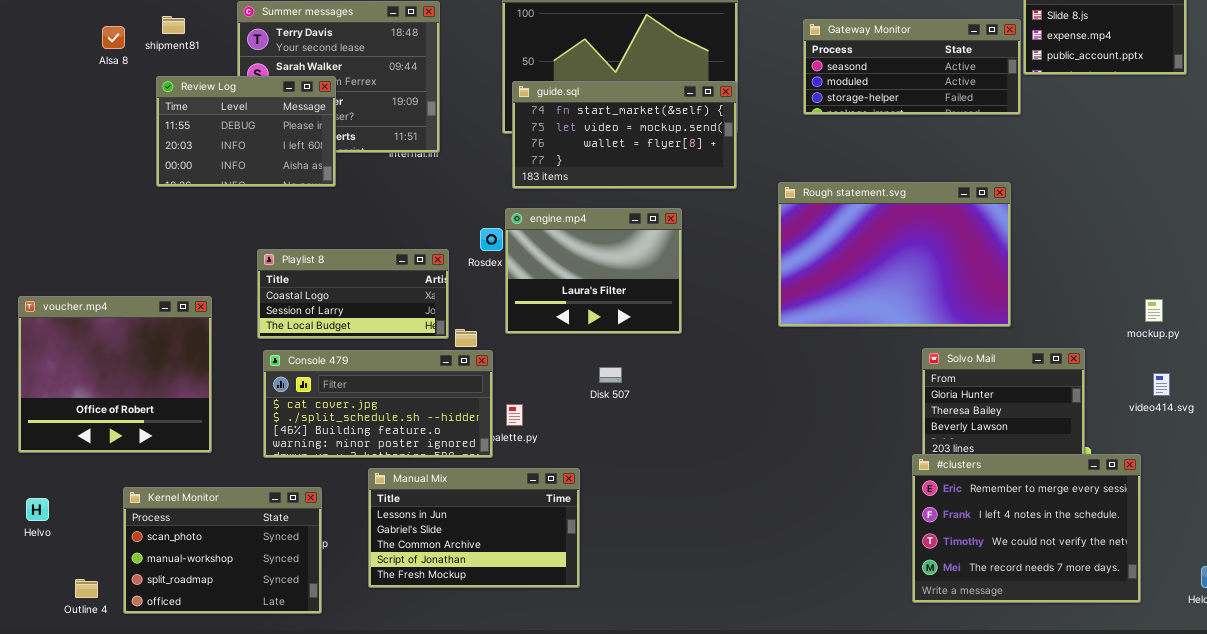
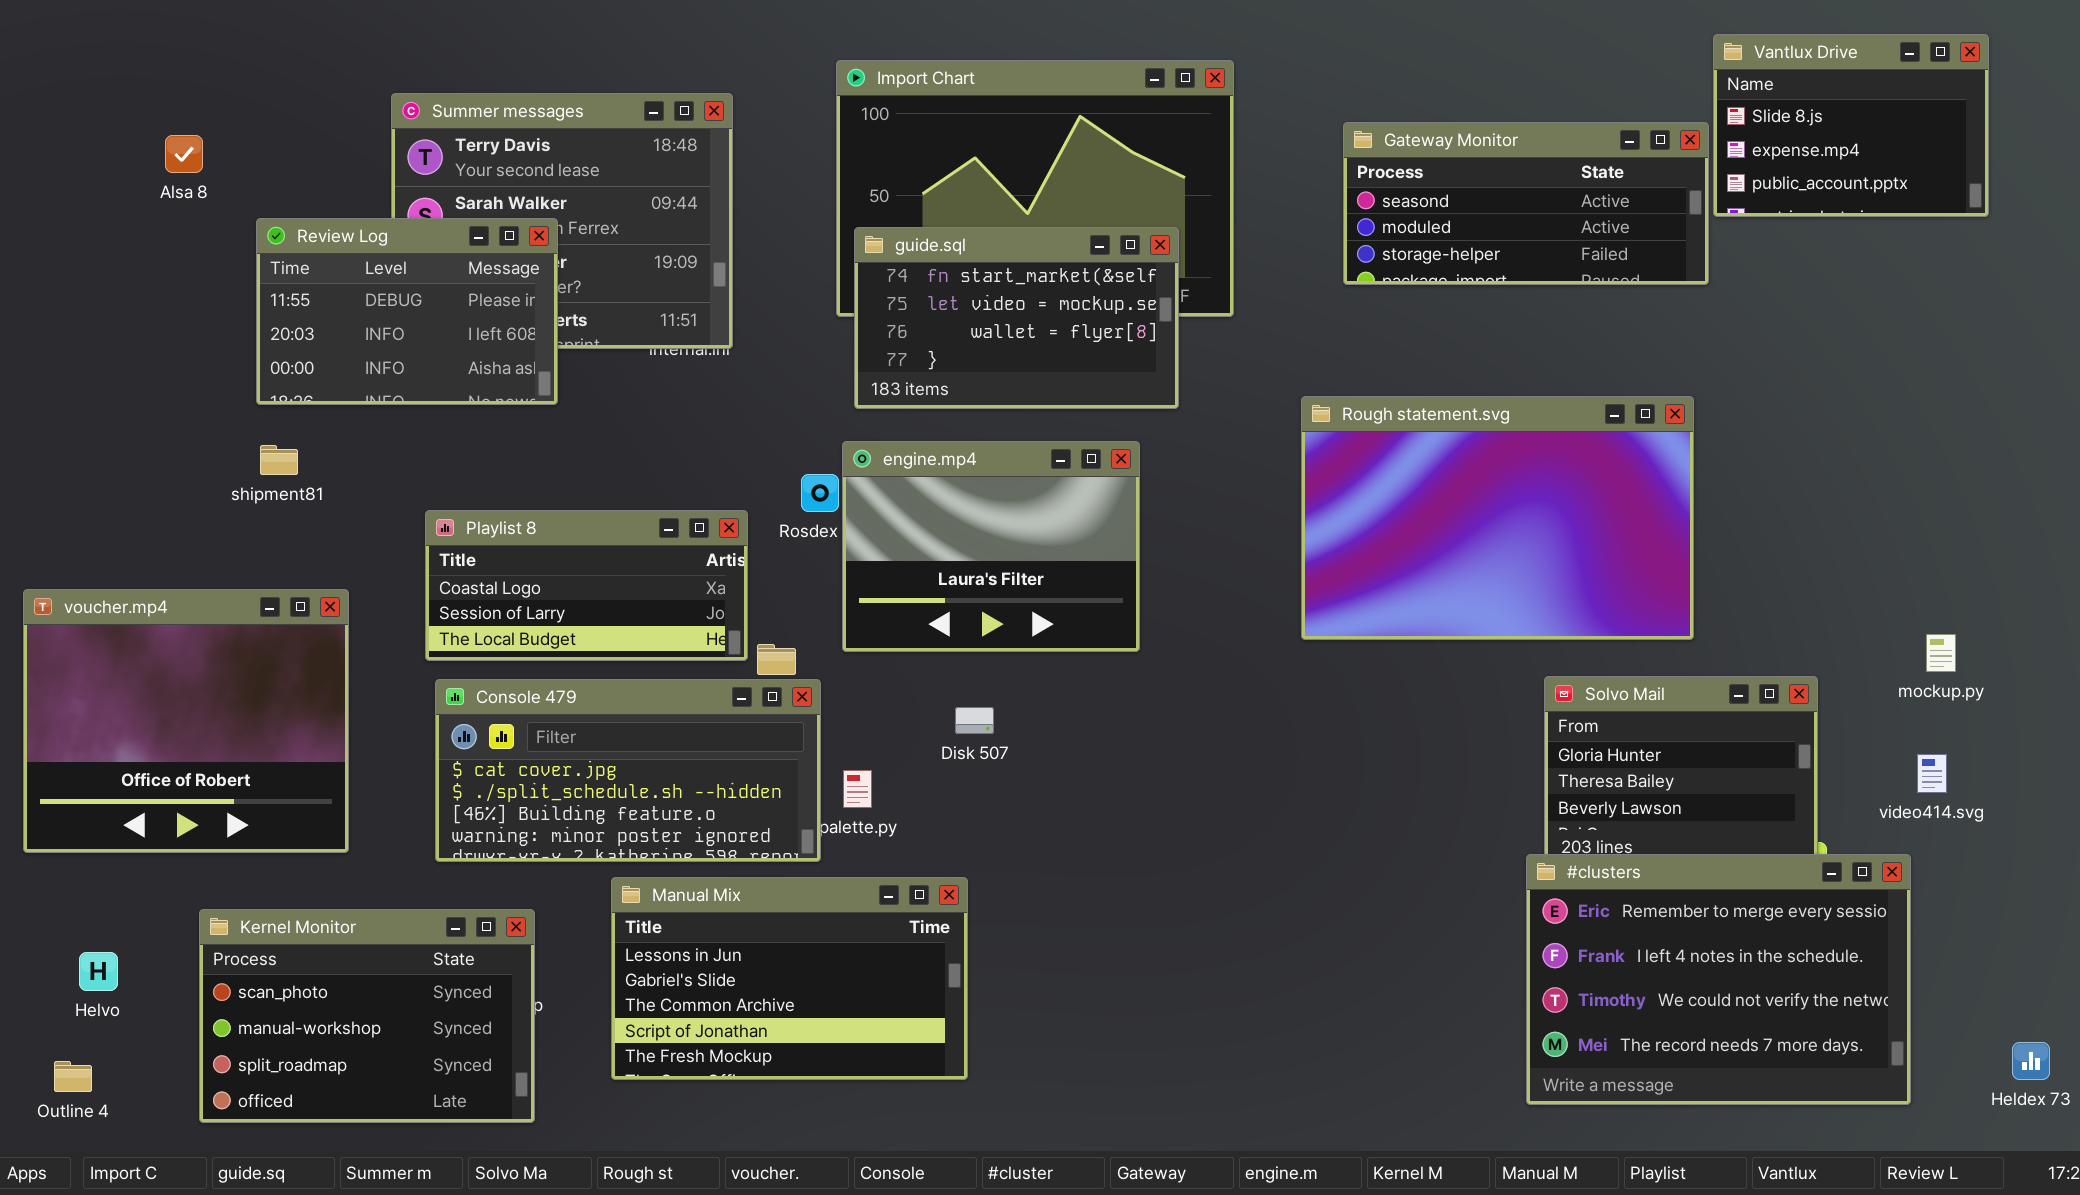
shipment81: [162,16,185,34] -> [260,445,298,475], moved
guide.sql: [512,81,737,189] -> [854,227,1179,409], resized
mockup.py: [1145,299,1163,322] -> [1926,634,1956,672], moved
Disk 507: [599,367,622,383] -> [955,707,994,734], moved
video414.svg: [1153,373,1170,396] -> [1917,754,1947,793], moved
Helvo: [26,498,49,521] -> [79,952,118,991], moved
Outline 4: [75,579,98,598] -> [54,1061,92,1092], moved

